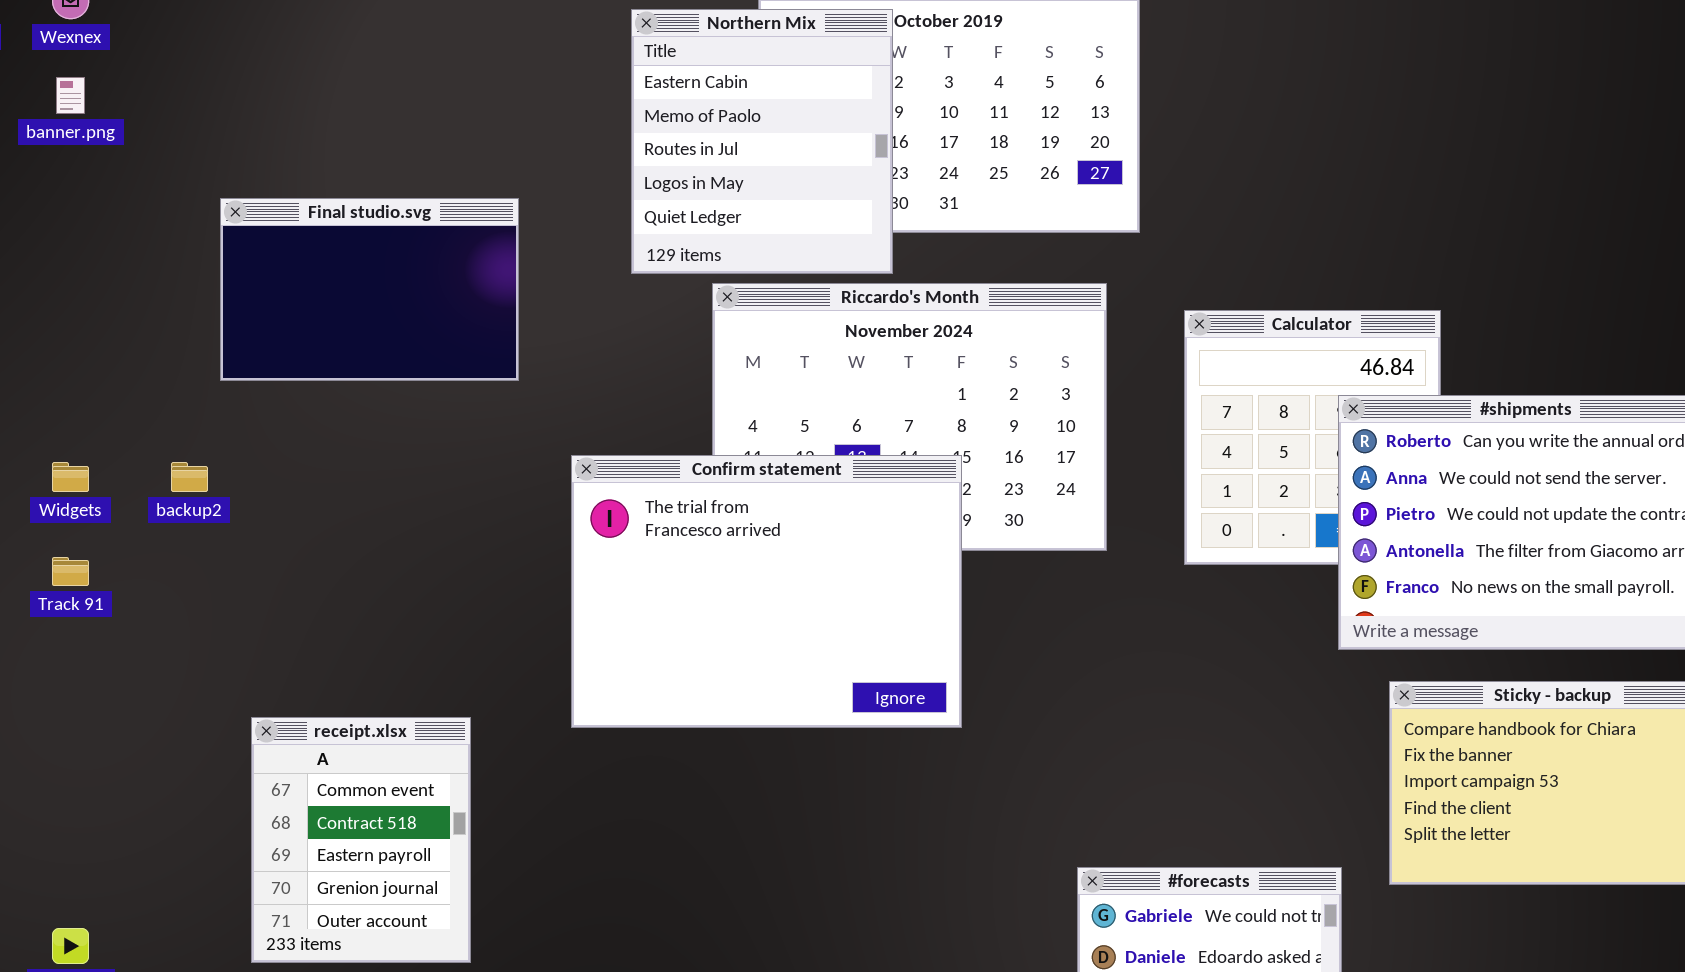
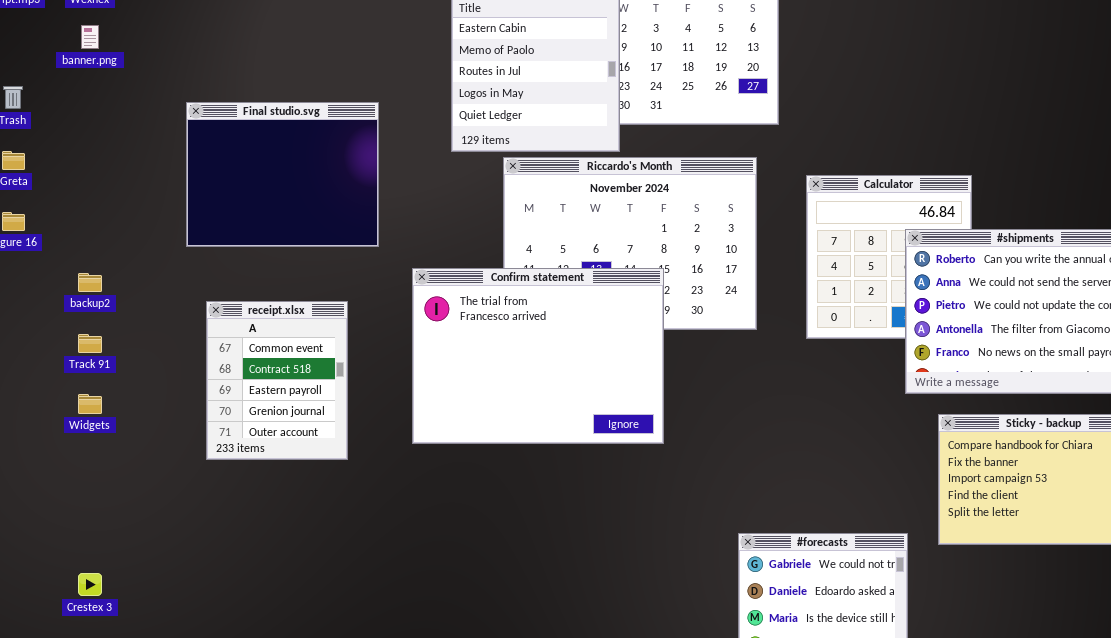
Final studio.svg: [220,198,519,381] -> [186,102,379,247], resized
Widgets: [52,462,89,492] -> [78,394,102,414], moved
backup2: [171,462,208,492] -> [78,273,102,292], moved
receipt.xlsx: [251,717,471,963] -> [206,301,348,460], moved

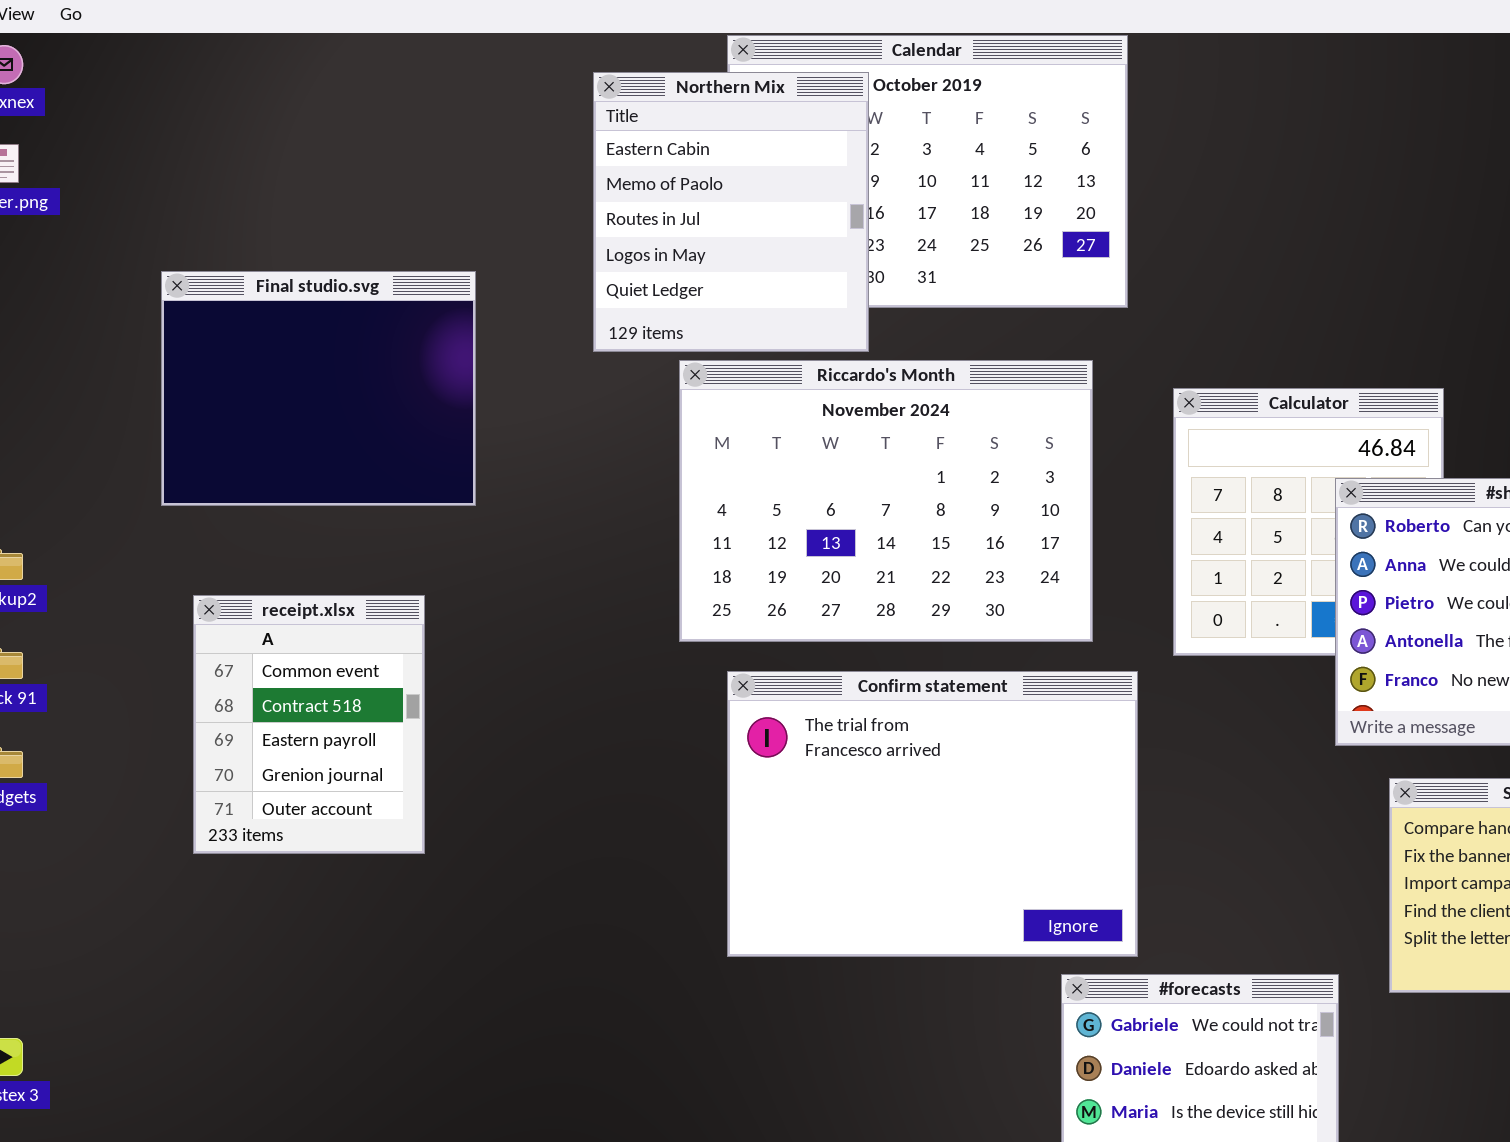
Confirm statement: [412,268,664,444] -> [727,671,1138,957], moved

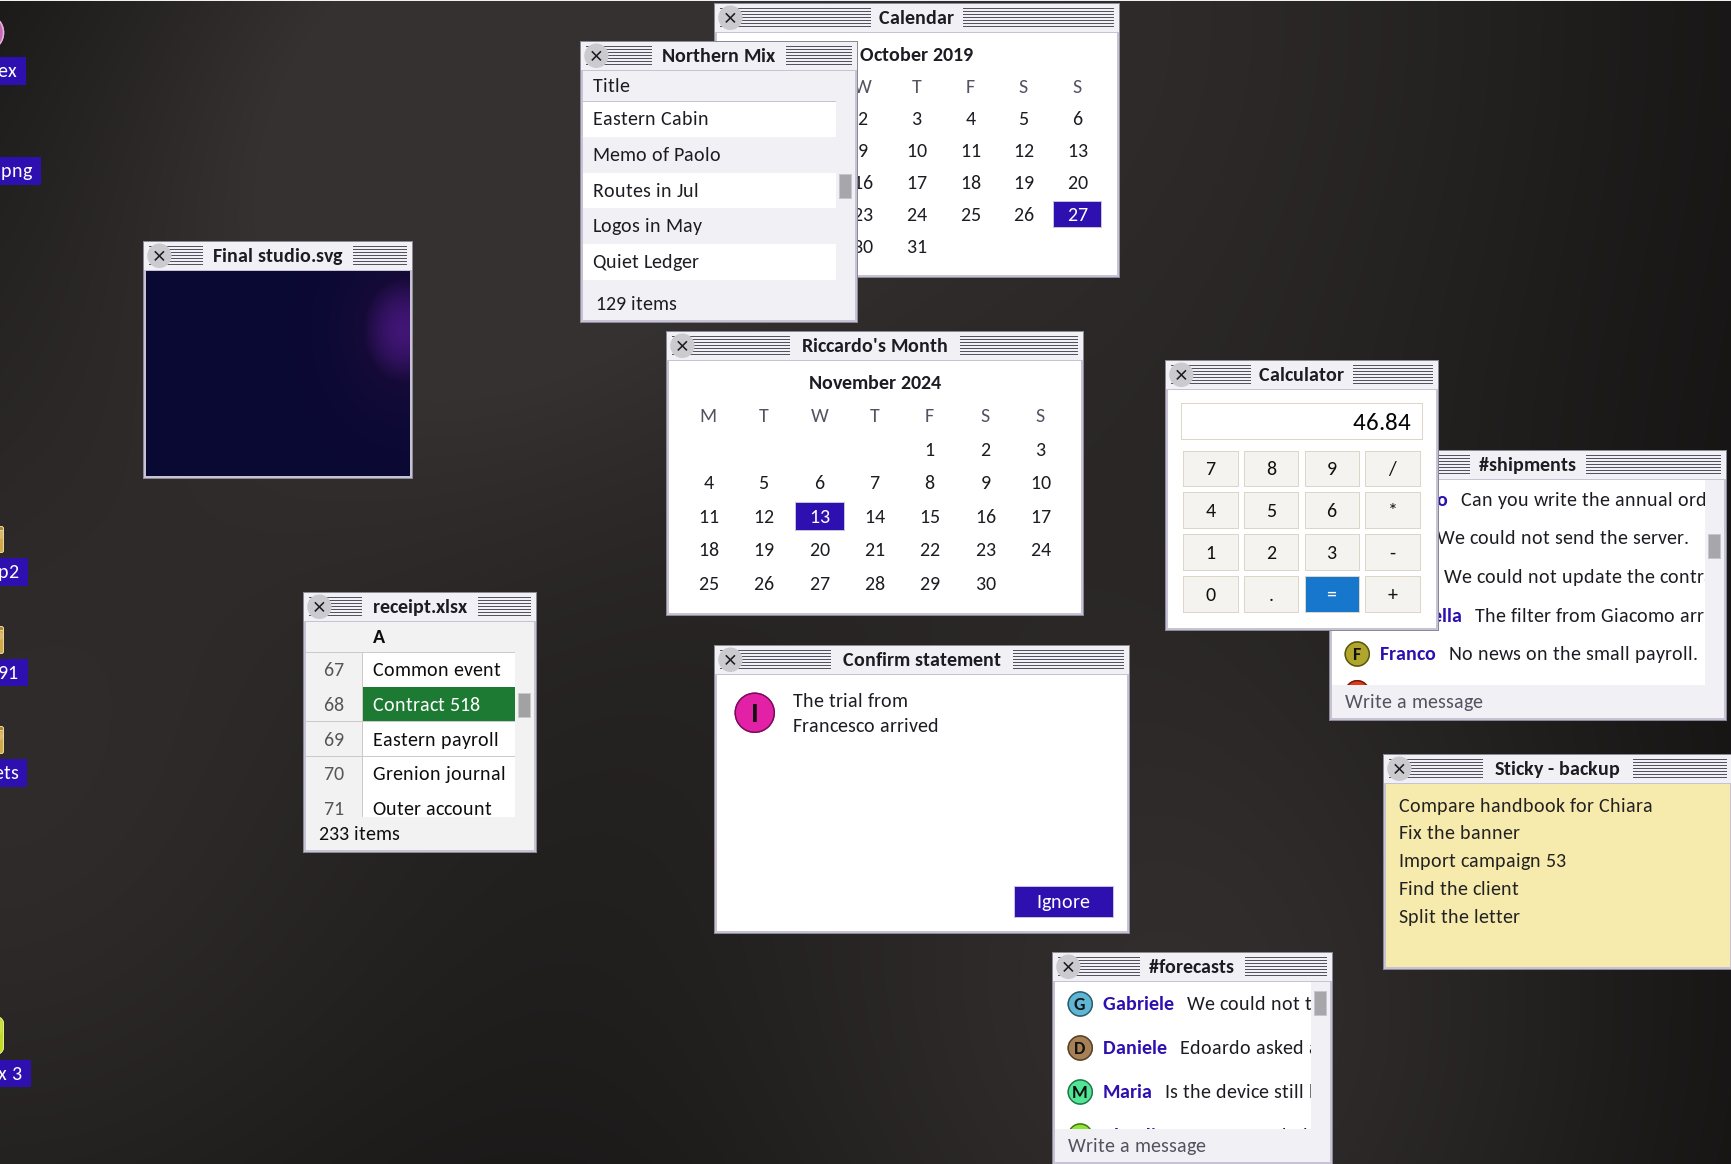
Final studio.svg: [161,271,476,506] -> [143,241,413,479], resized
Calculator: [1173,388,1444,656] -> [1165,360,1439,631], raised
receipt.xlsx: [193,595,425,854] -> [303,592,537,853], moved

